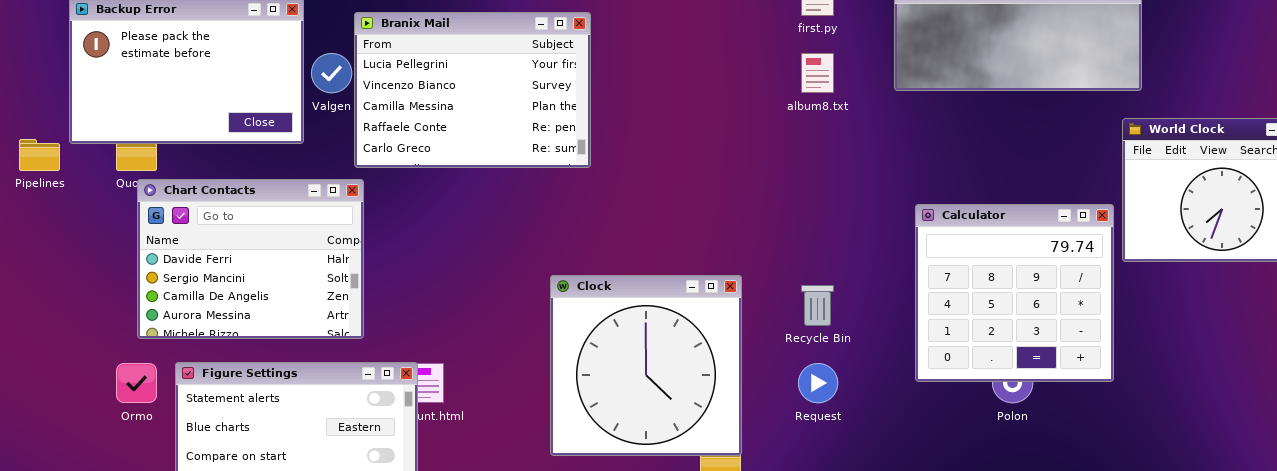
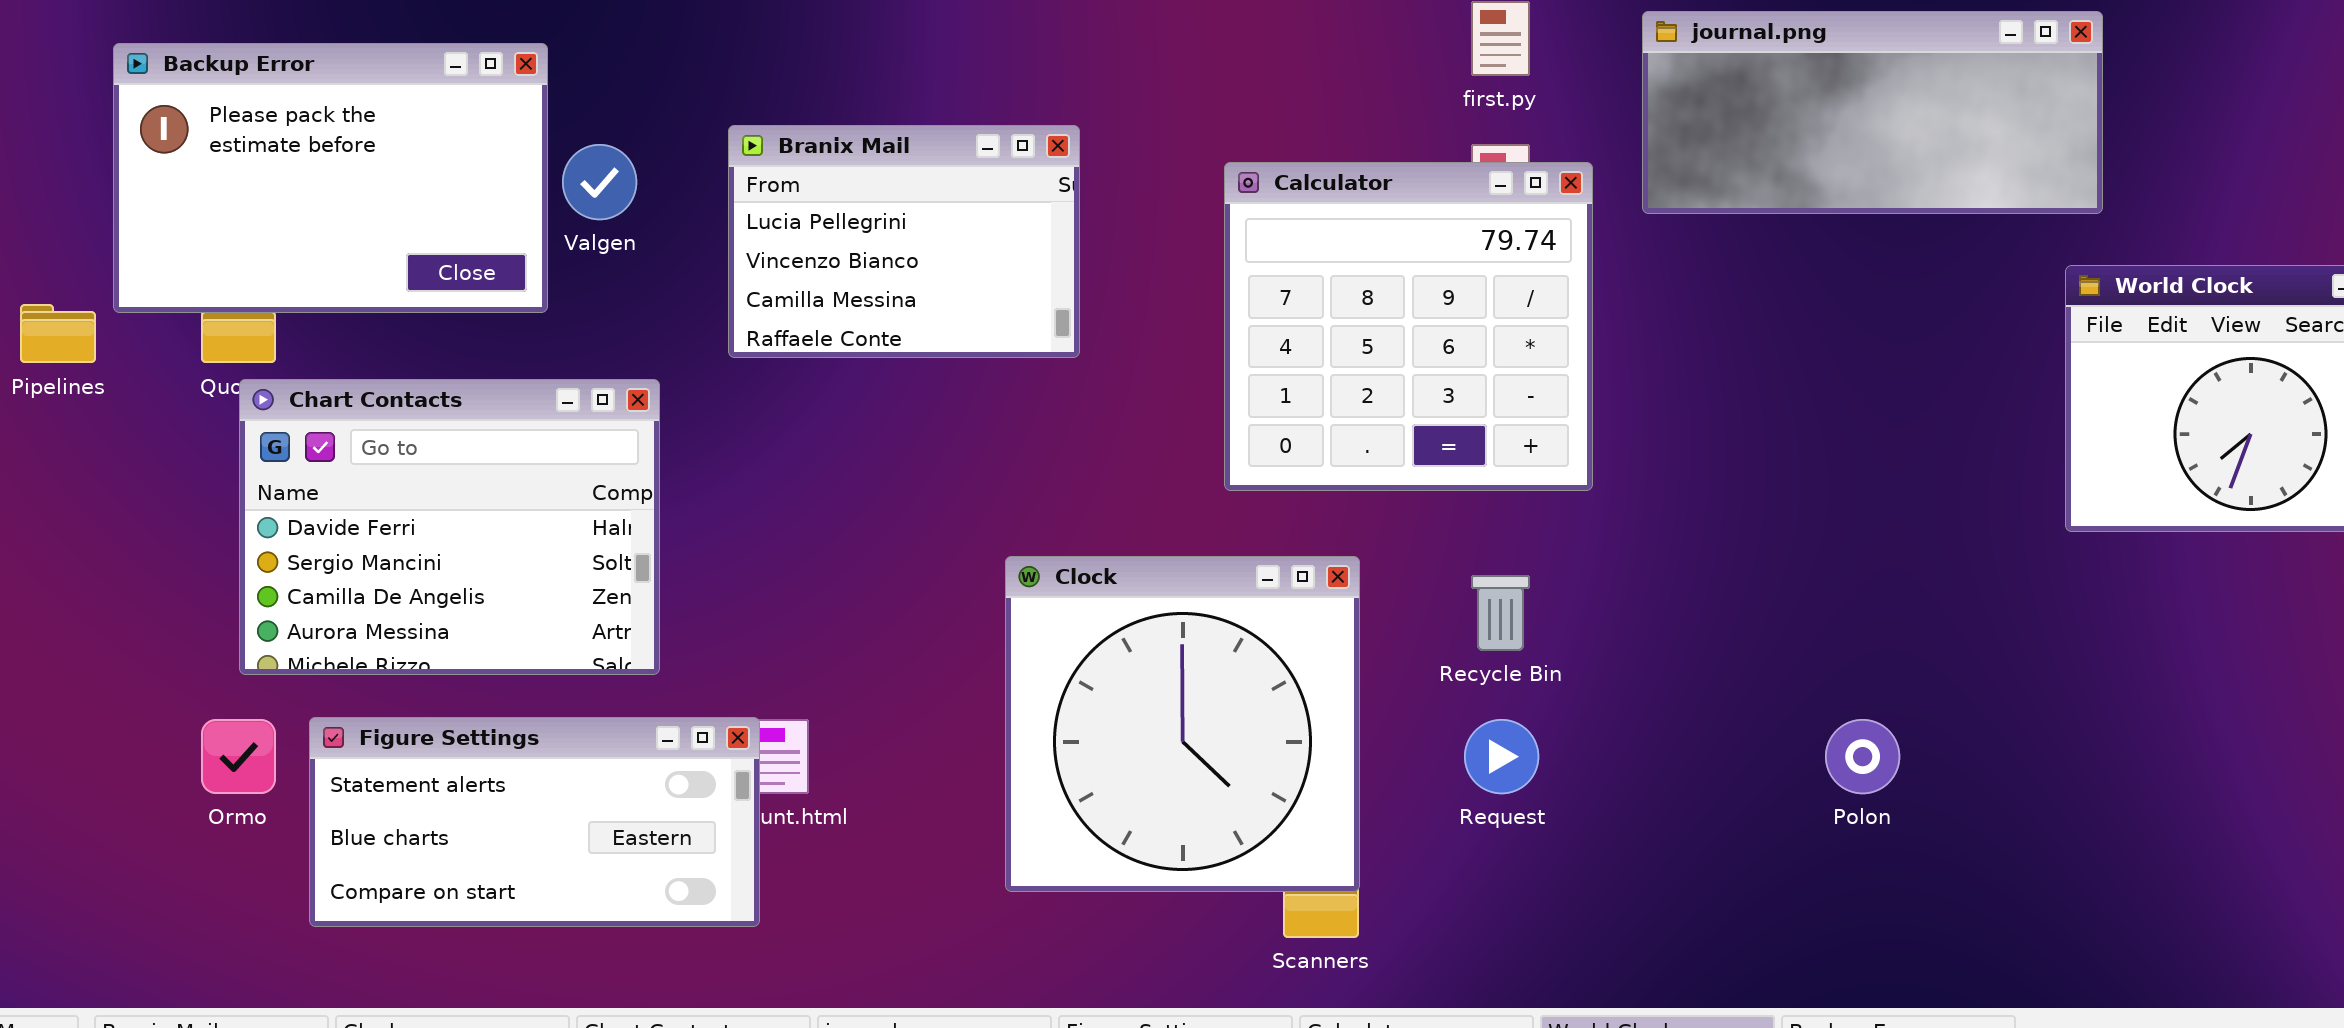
Branix Mail: [354,12,591,168] -> [728,125,1080,358], resized
Calculator: [915,204,1114,382] -> [1224,162,1593,491], moved

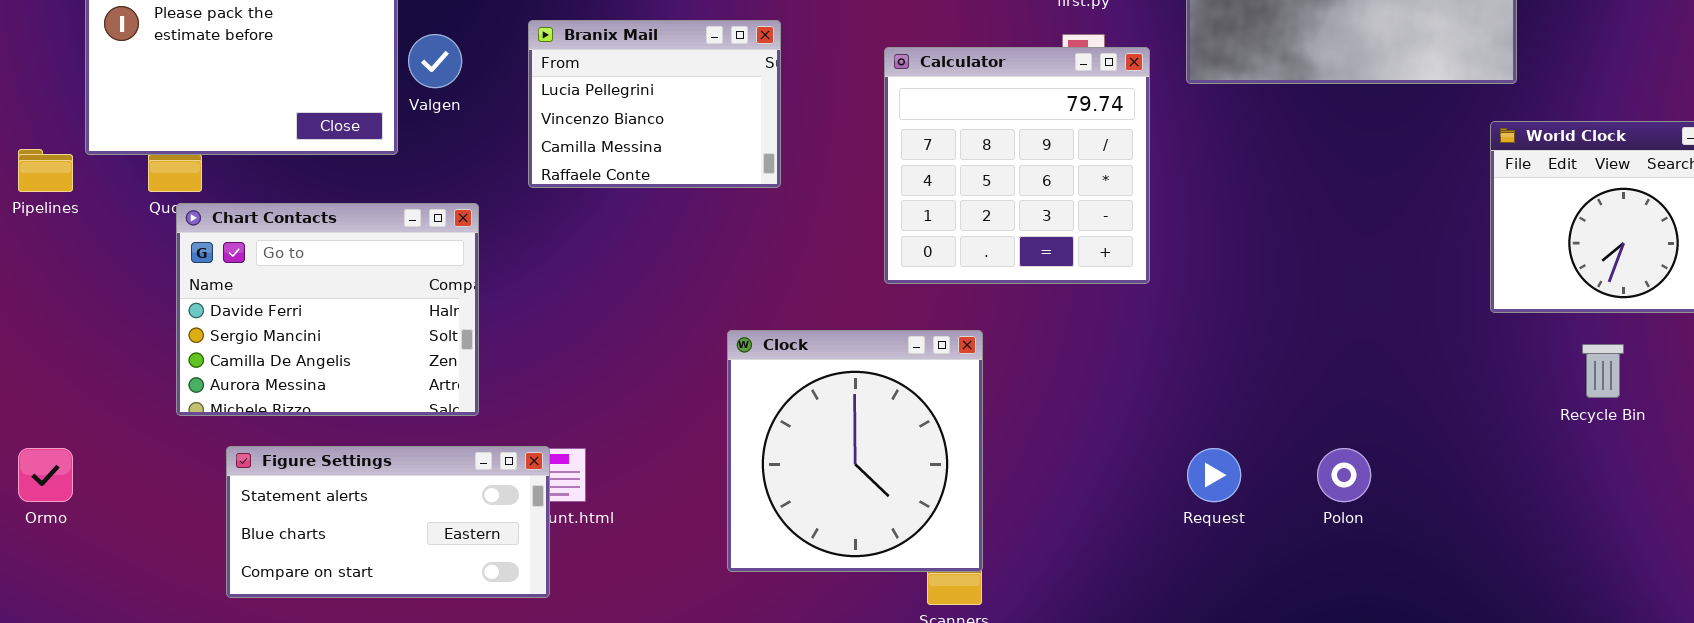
Recycle Bin: [1471,575,1530,651] -> [1582,344,1624,398], moved
Ormo: [201,719,276,794] -> [18,448,73,502], moved
Request: [1464,719,1539,794] -> [1187,448,1241,502], moved

